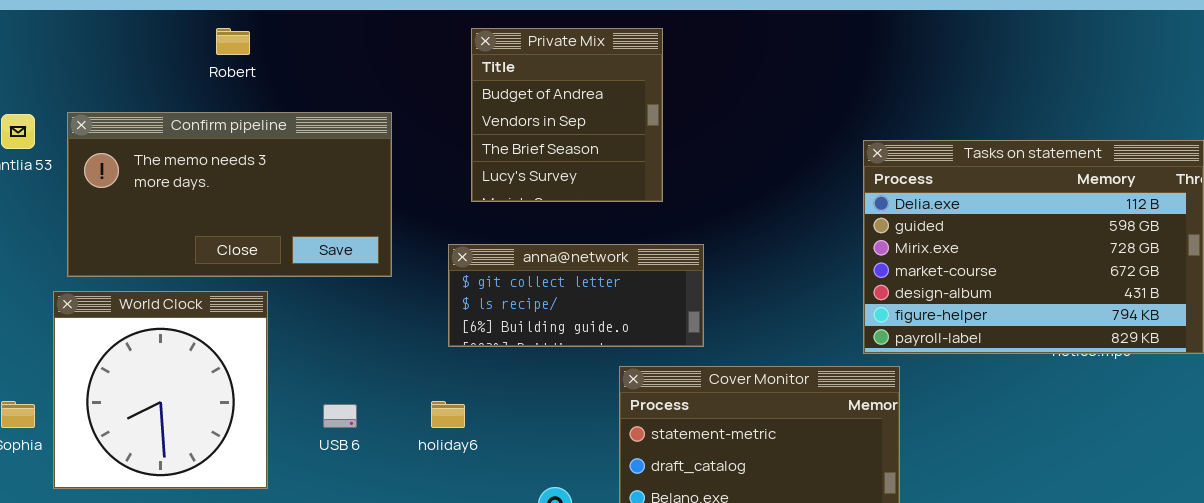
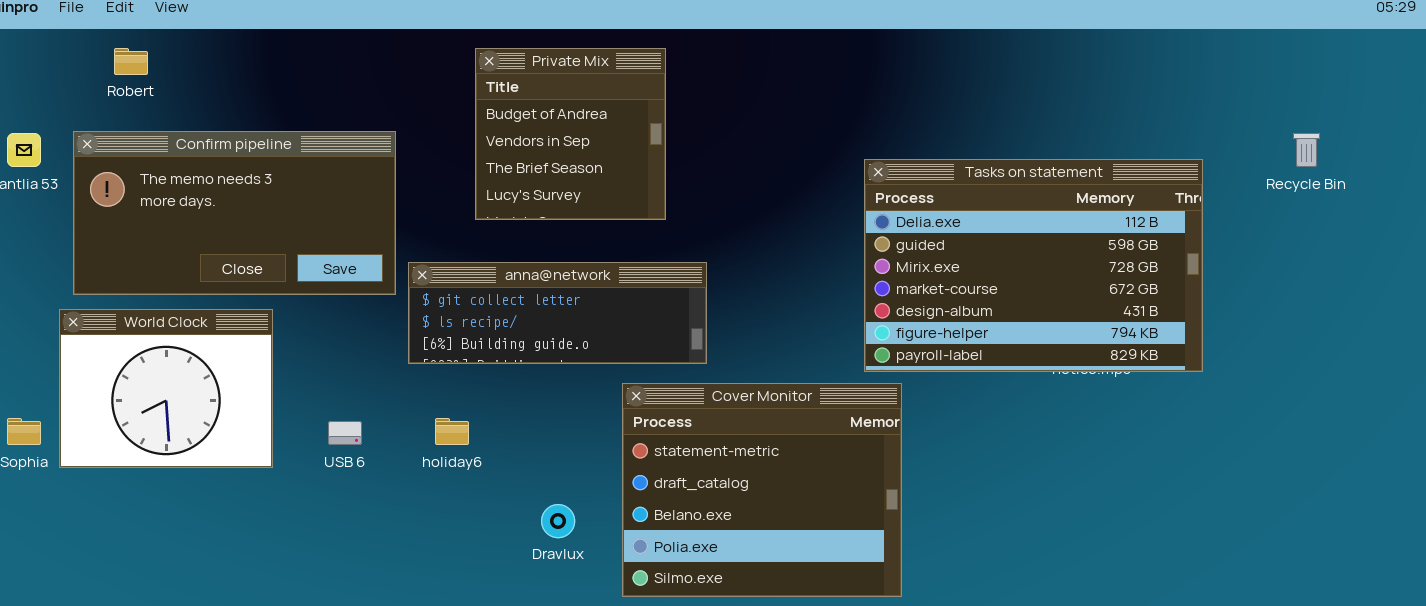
Robert: [216,28,250,55] -> [114,48,148,75], moved
anna@network: [448,244,704,347] -> [408,262,707,364], resized
World Clock: [53,291,268,489] -> [59,309,273,468], resized

